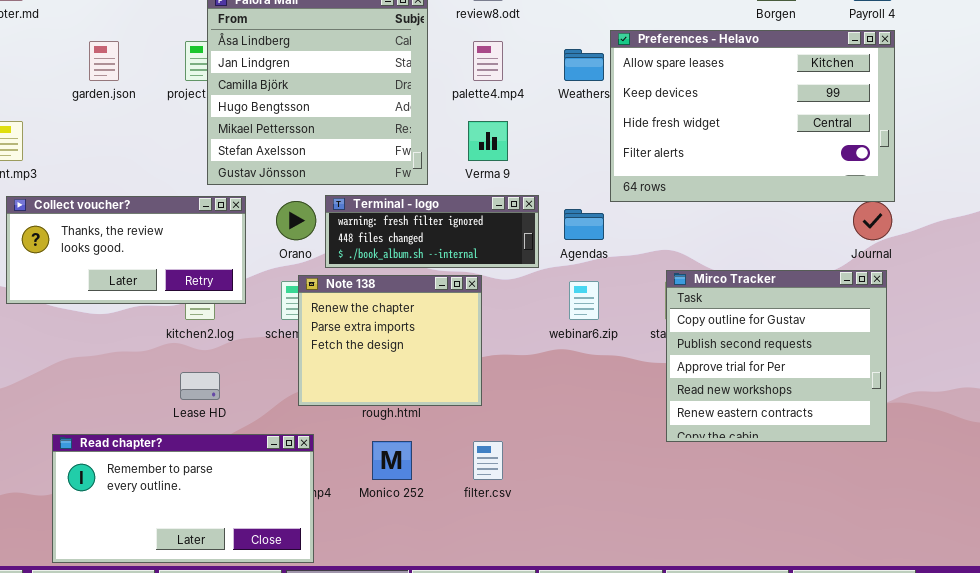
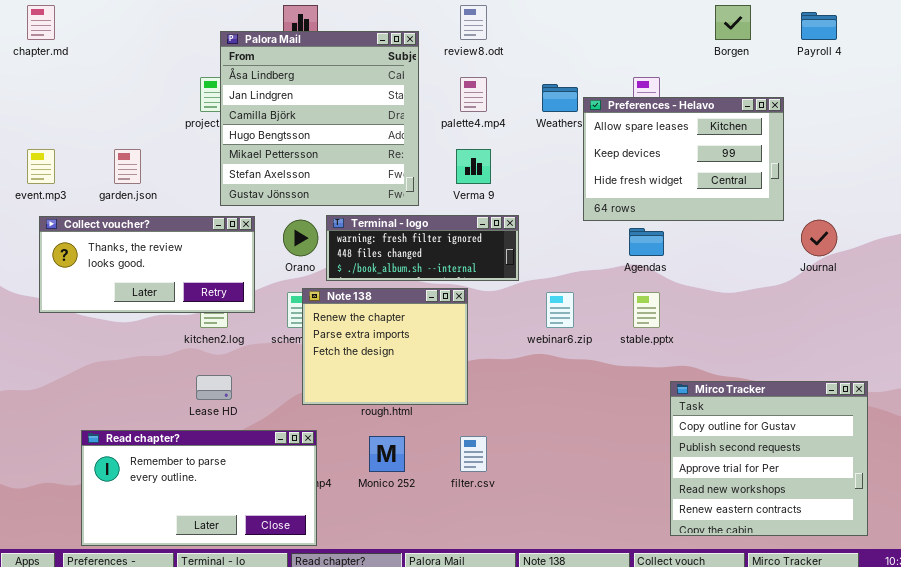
Preferences - Helavo: [610,30,895,202] -> [583,97,784,221], resized
garden.json: [89,41,119,81] -> [114,149,141,184], moved
Agendas: [564,209,604,240] -> [629,228,664,256], moved
Mirco Tracker: [666,270,887,442] -> [670,381,868,536], moved

